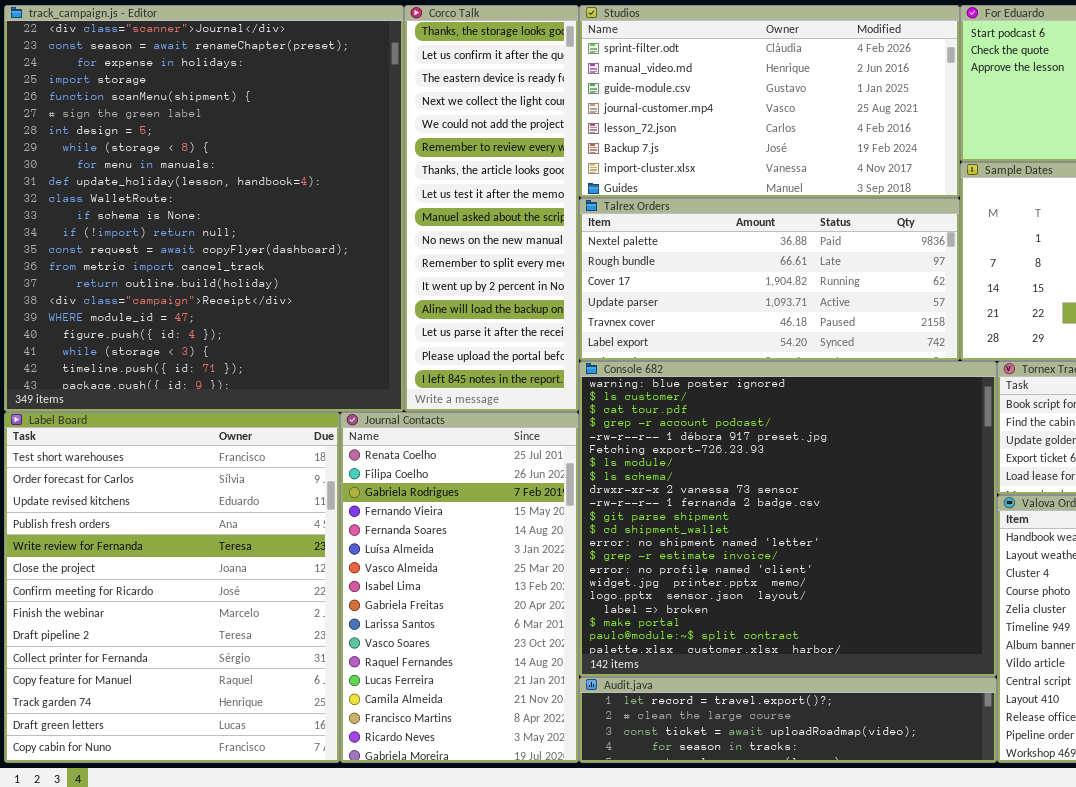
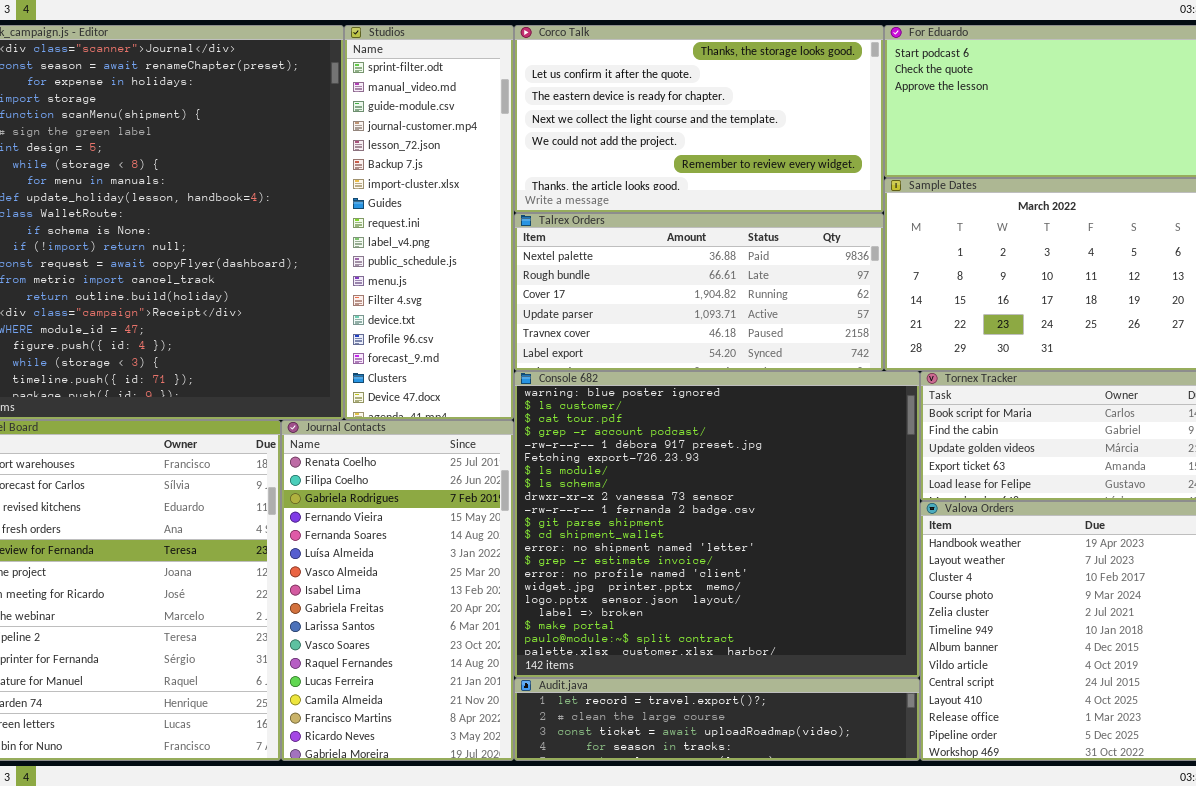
Corco Talk: [404,5,579,412] -> [514,25,884,213], moved, resized
Studios: [579,5,960,198] -> [344,25,514,420], moved, resized

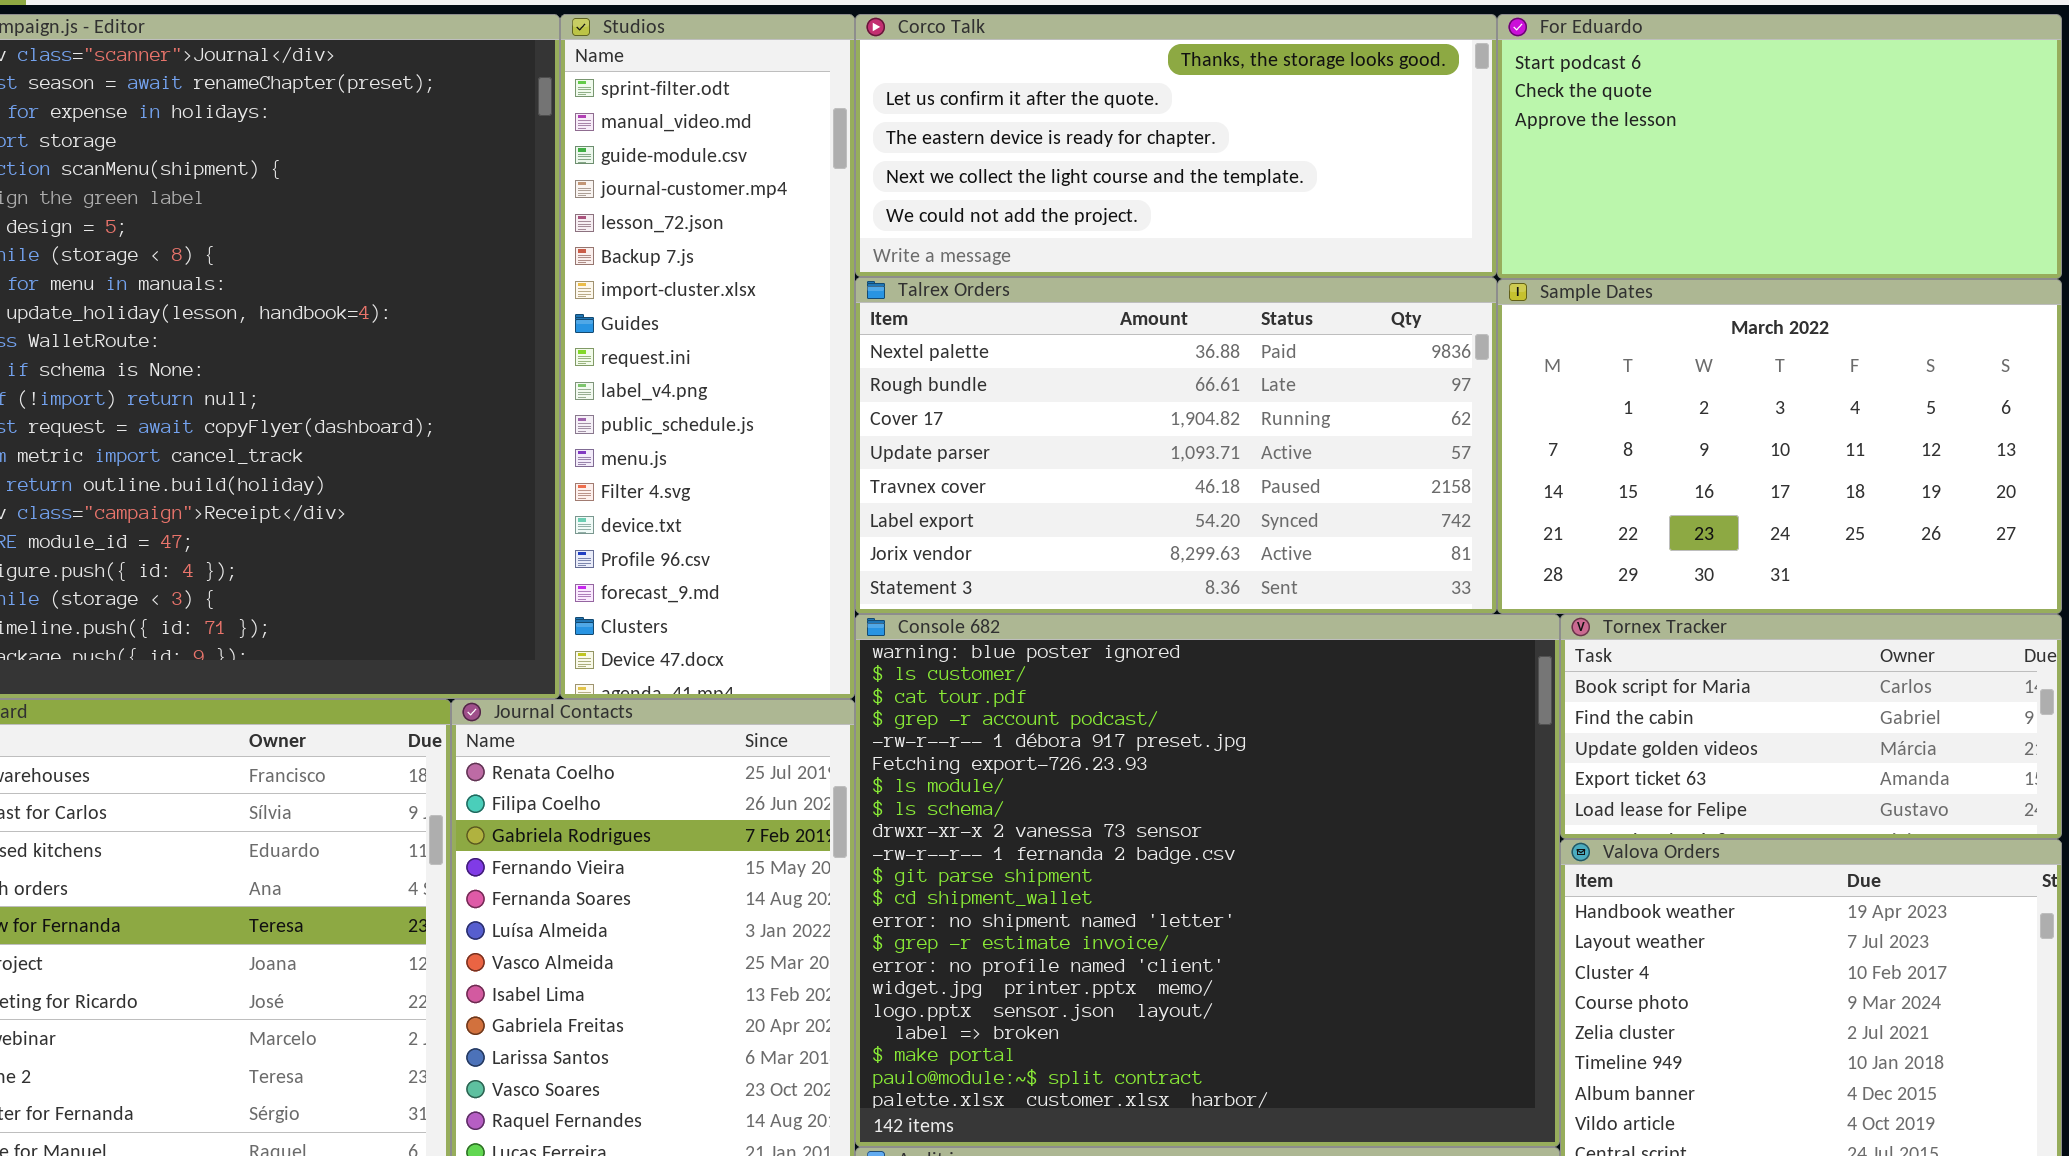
Corco Talk: [514,25,884,213] -> [855,14,1497,277], resized
Talrex Orders: [514,213,884,371] -> [855,277,1497,614], resized

